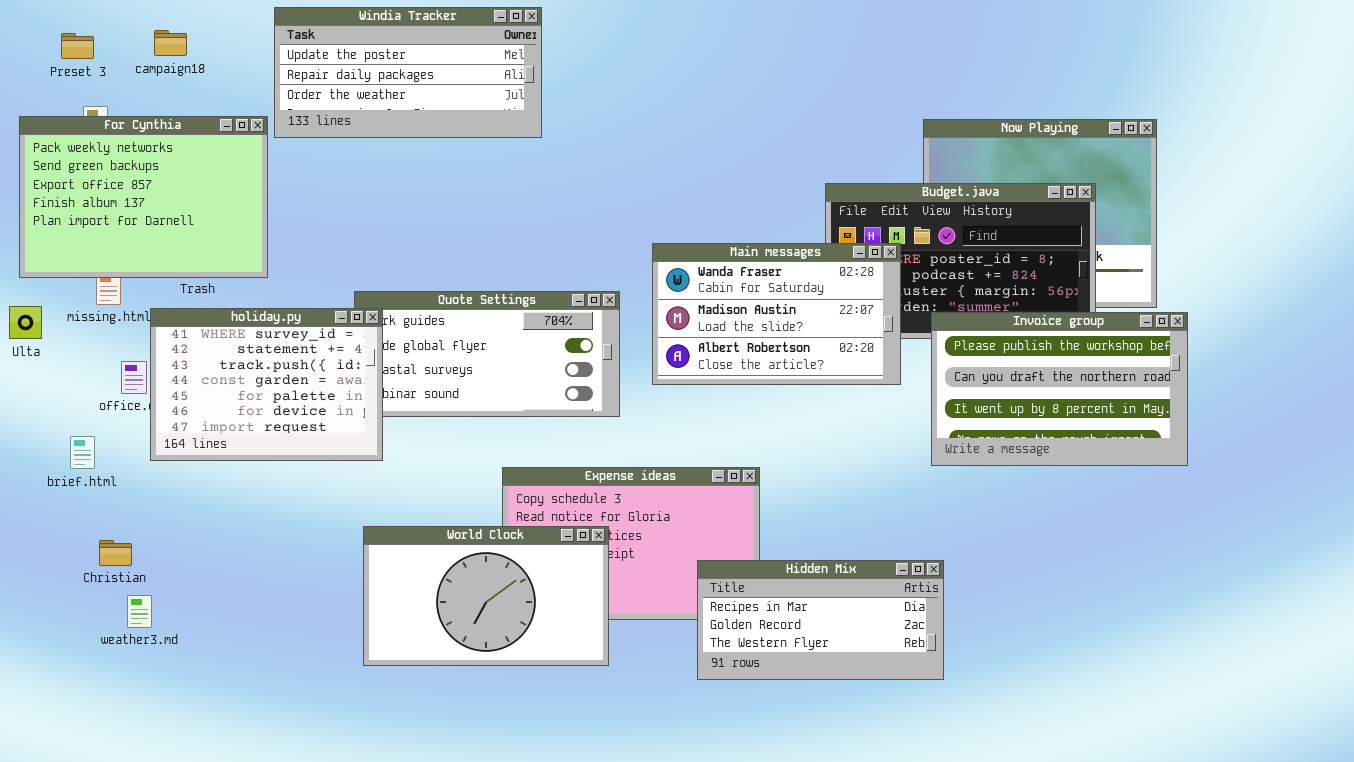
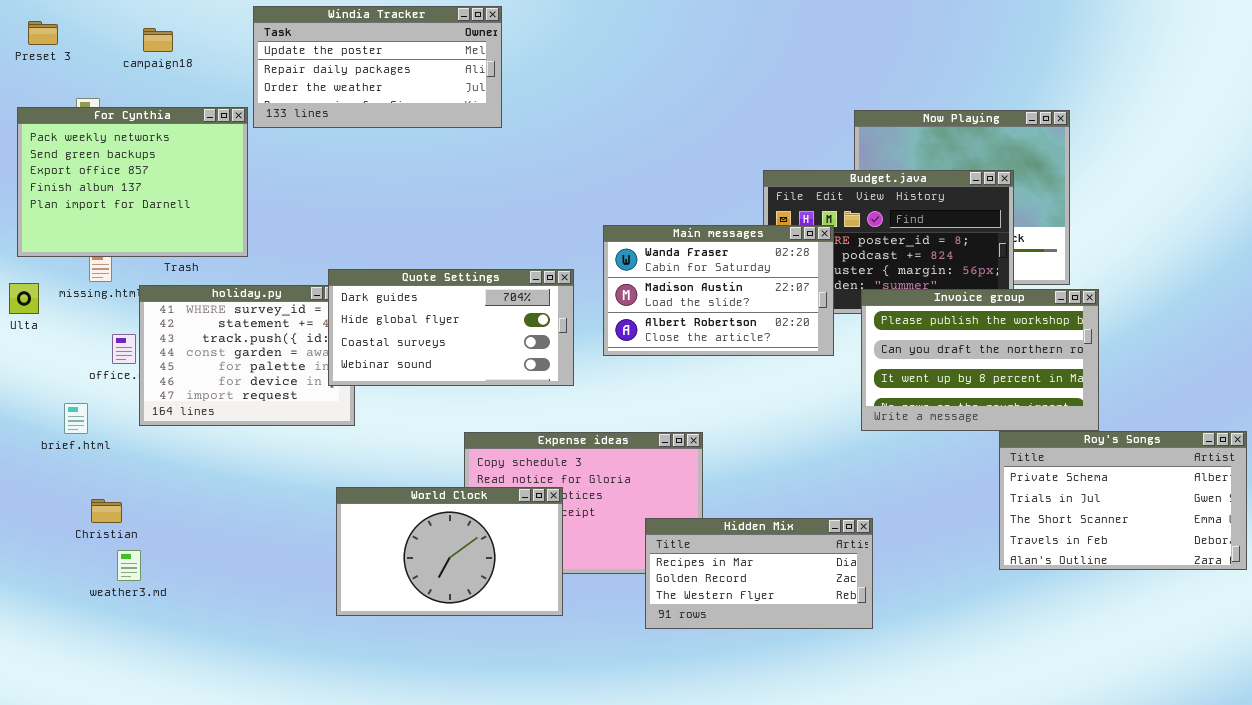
Preset 3: [61,33,94,59] -> [28,21,58,45], moved
Quote Settings: [354,291,620,417] -> [328,269,574,386], raised
Roy's Songs: none -> [999,431,1247,570], opened

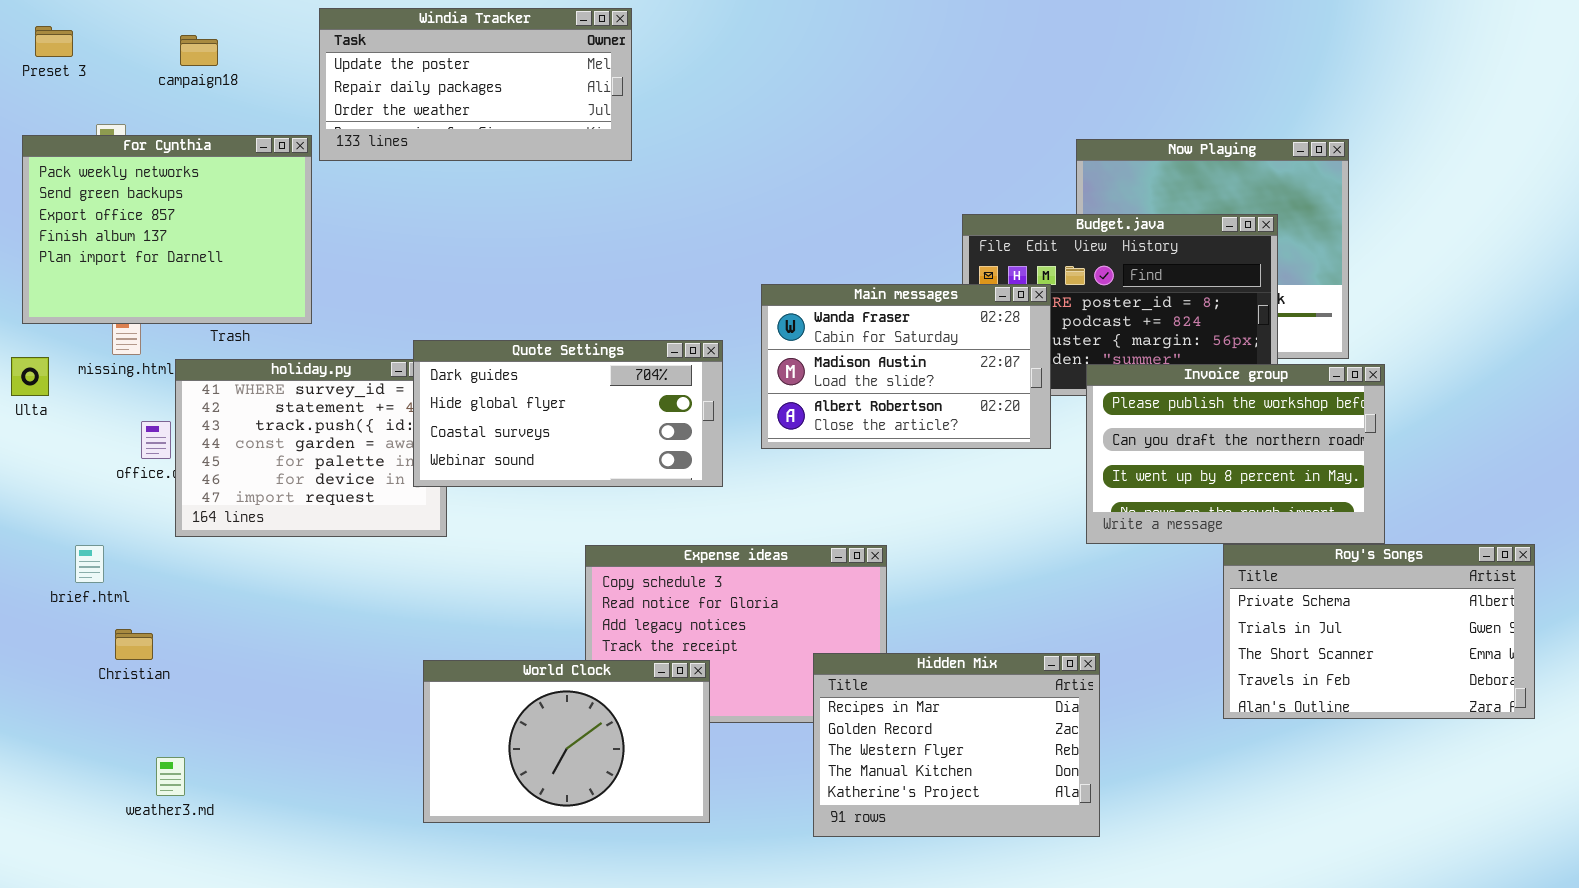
brief.html: [64,403,88,434] -> [75,545,104,583], moved
Roy's Songs: [999,431,1247,570] -> [1223,544,1535,719], moved
World Clock: [336,487,563,616] -> [423,660,710,823], moved
Hidden Mix: [645,518,873,629] -> [813,653,1100,837], resized
weather3.md: [117,550,141,581] -> [156,757,185,796], moved

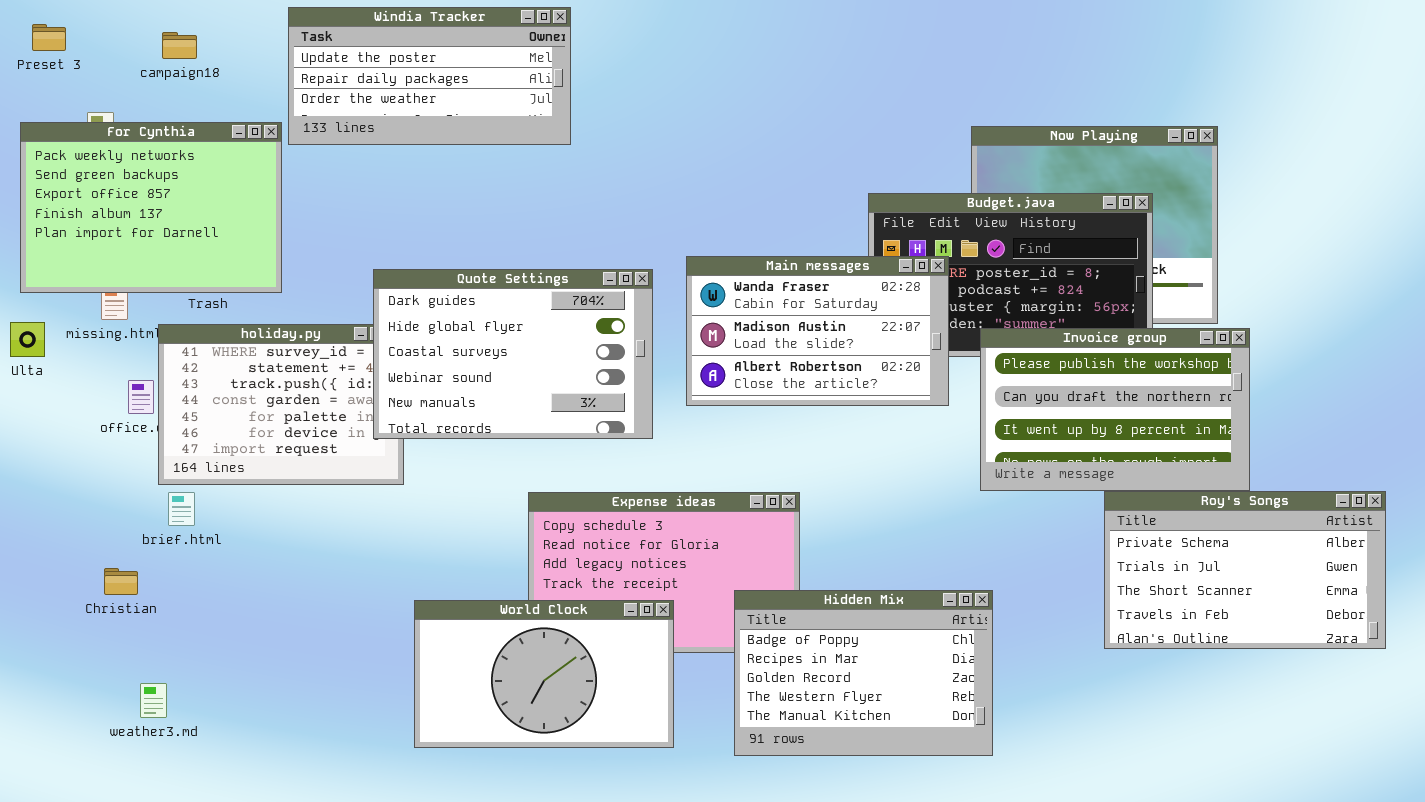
Quote Settings: [413,340,723,487] -> [373,269,653,439], resized
brief.html: [75,545,104,583] -> [168,492,195,526], moved
Hidden Mix: [813,653,1100,837] -> [734,590,993,756], scrolled up 1 row
World Clock: [423,660,710,823] -> [414,600,674,748], moved

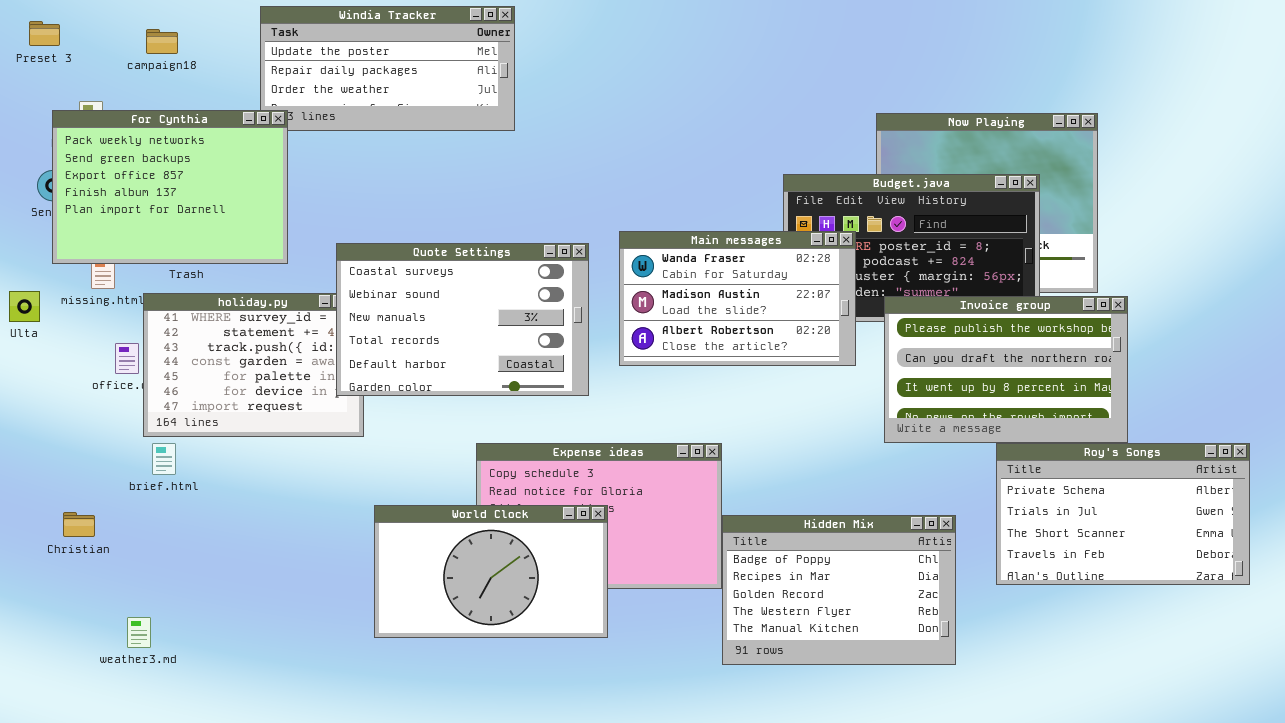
For Cynthia: [20,122,282,293] -> [52,110,288,264], moved
Quote Settings: [373,269,653,439] -> [336,243,589,396], scrolled down 2 rows
Christian: [104,568,138,595] -> [63,512,95,537], moved
Hidden Mix: [734,590,993,756] -> [722,515,956,665], moved
World Clock: [414,600,674,748] -> [374,505,608,638], moved

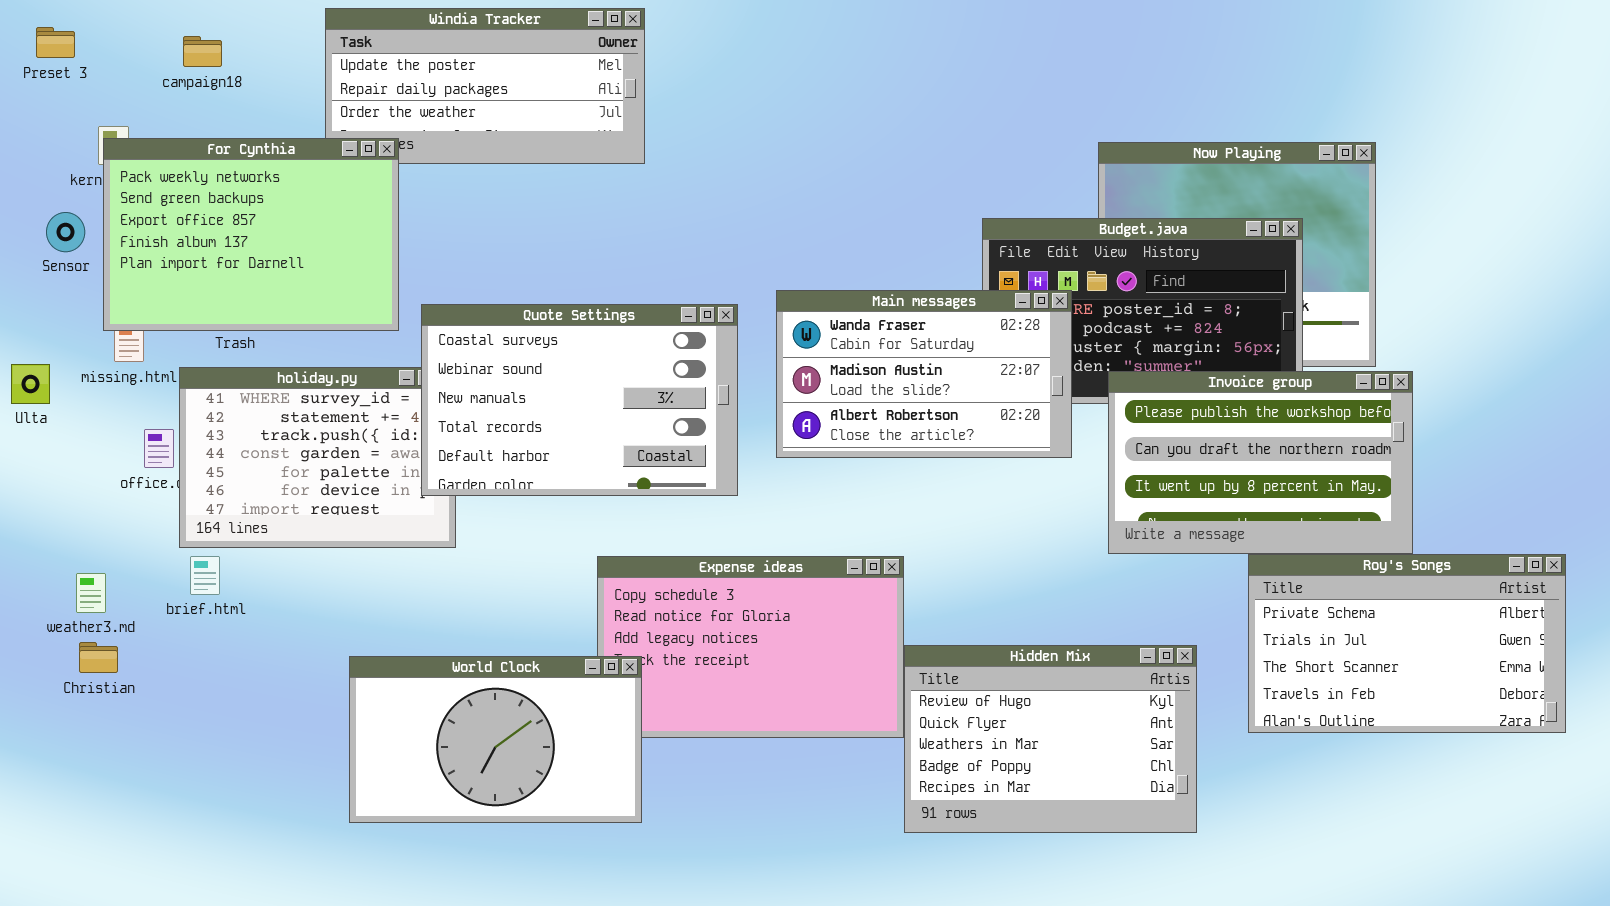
For Cynthia: [52,110,288,264] -> [103,138,399,331], moved
World Clock: [374,505,608,638] -> [349,656,642,823], moved
Hidden Mix: [722,515,956,665] -> [904,645,1197,833], scrolled up 3 rows
weather3.md: [127,617,151,648] -> [76,573,106,613], moved

